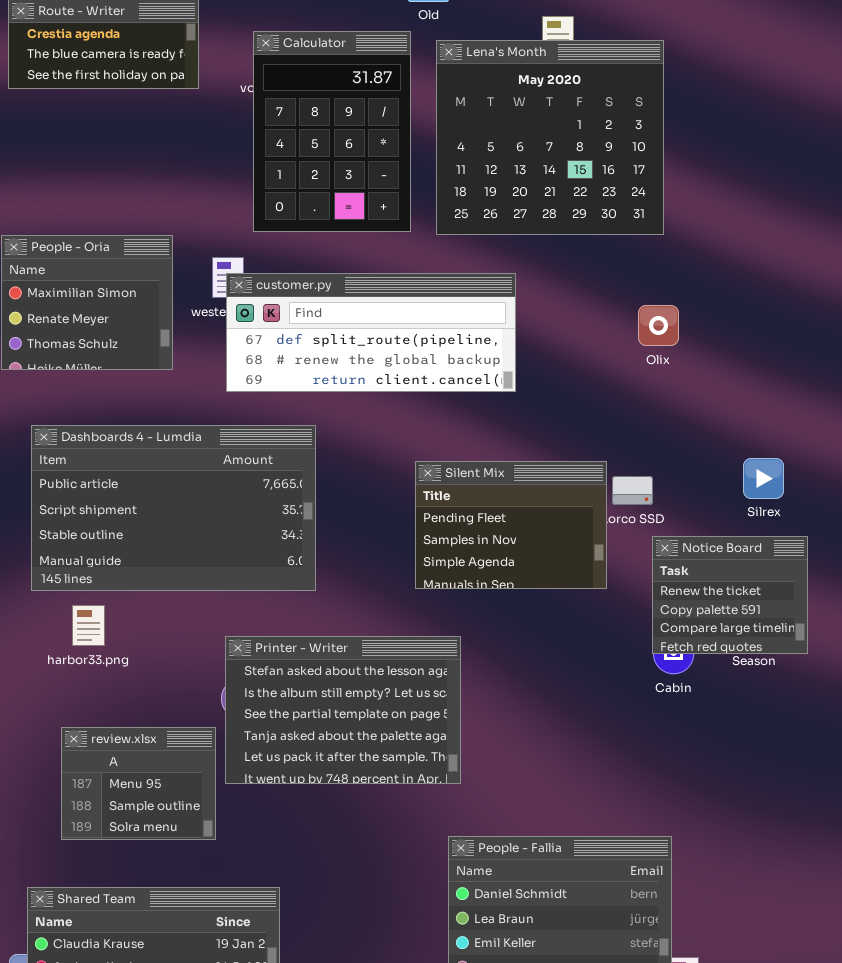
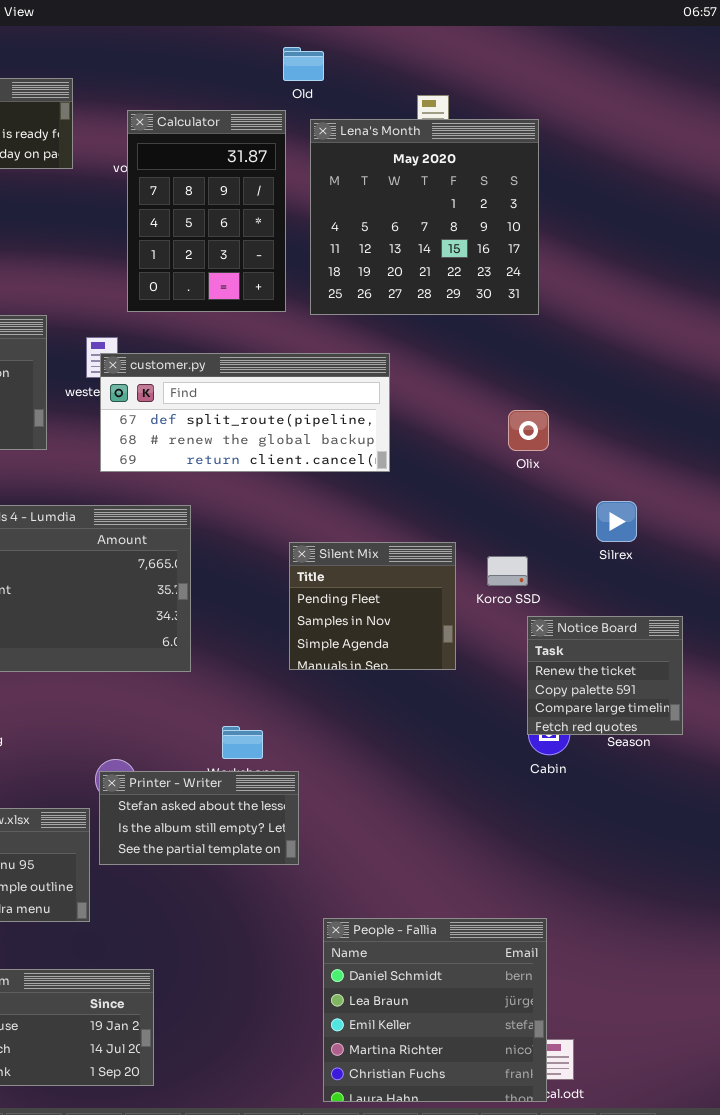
Olix: [638,305,679,346] -> [508,410,549,451], moved
Silrex: [743,458,784,499] -> [596,501,637,542], moved
Silent Mix: [415,461,607,589] -> [289,542,456,670], resized
Printer - Writer: [225,636,461,784] -> [99,771,299,865], resized

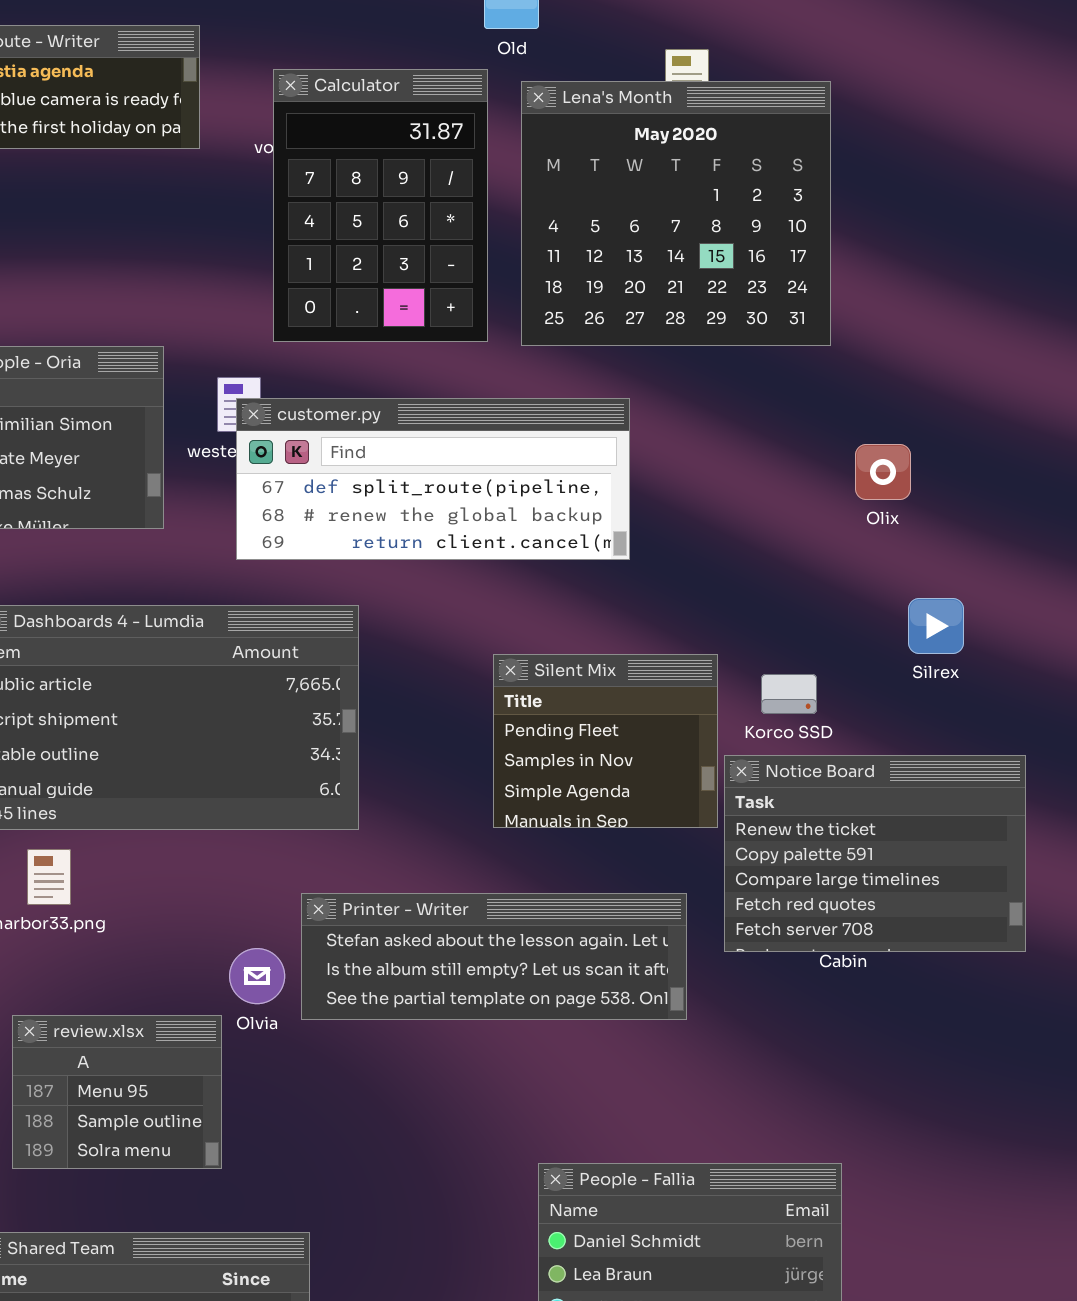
Olix: [508,410,549,451] -> [855,444,911,500], moved
Notice Board: [527,616,683,735] -> [724,755,1026,952], resized
Printer - Writer: [99,771,299,865] -> [301,893,687,1020], moved, resized

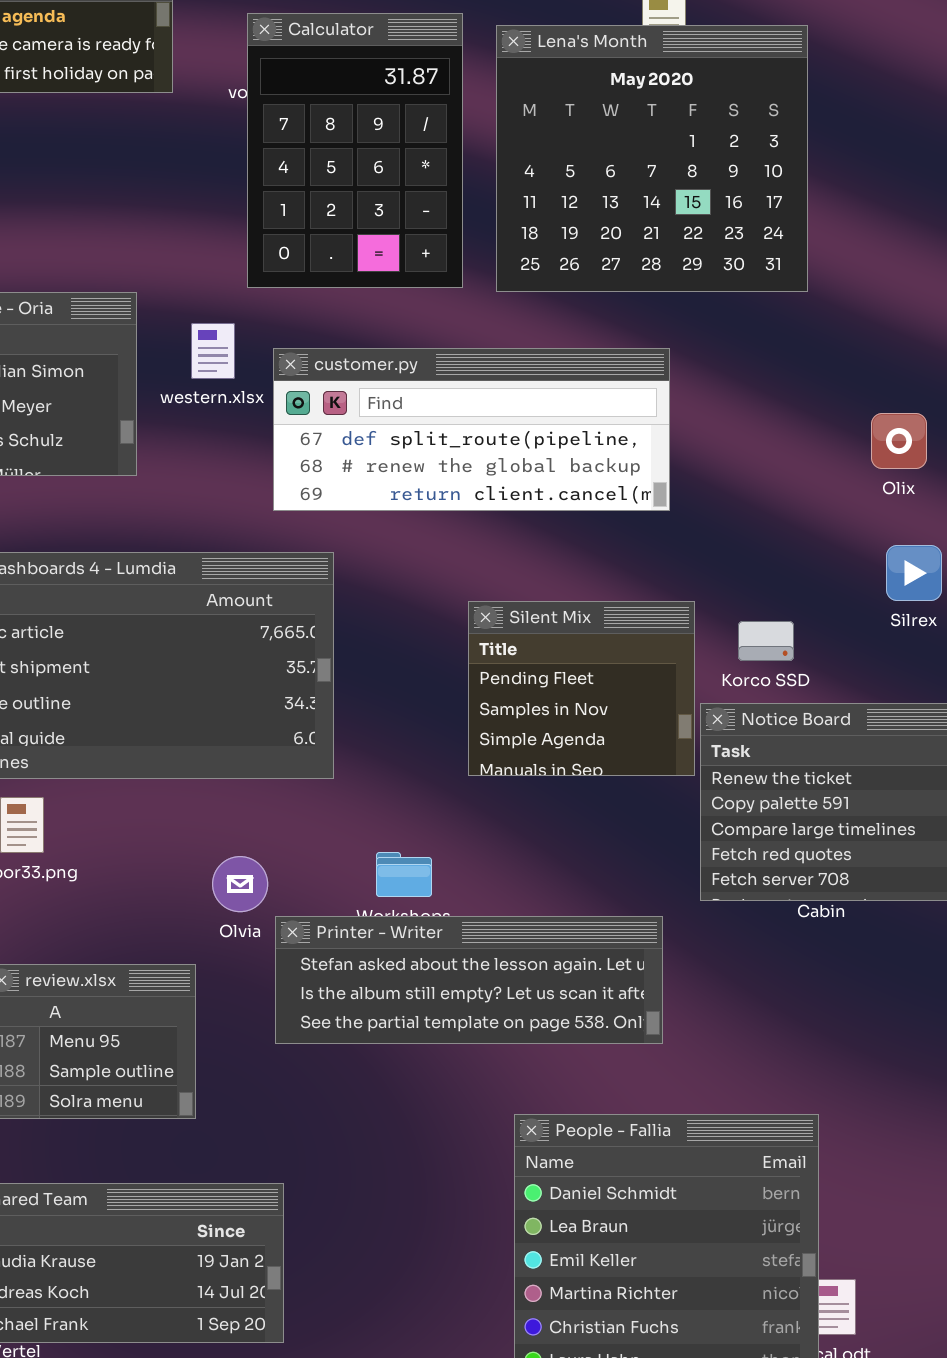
customer.py: [236,398,630,560] -> [273,348,670,511], moved
Olix: [855,444,911,500] -> [871,413,927,469], moved
Printer - Writer: [301,893,687,1020] -> [275,916,663,1044], moved
Olvia: [229,948,285,1004] -> [212,856,268,912], moved

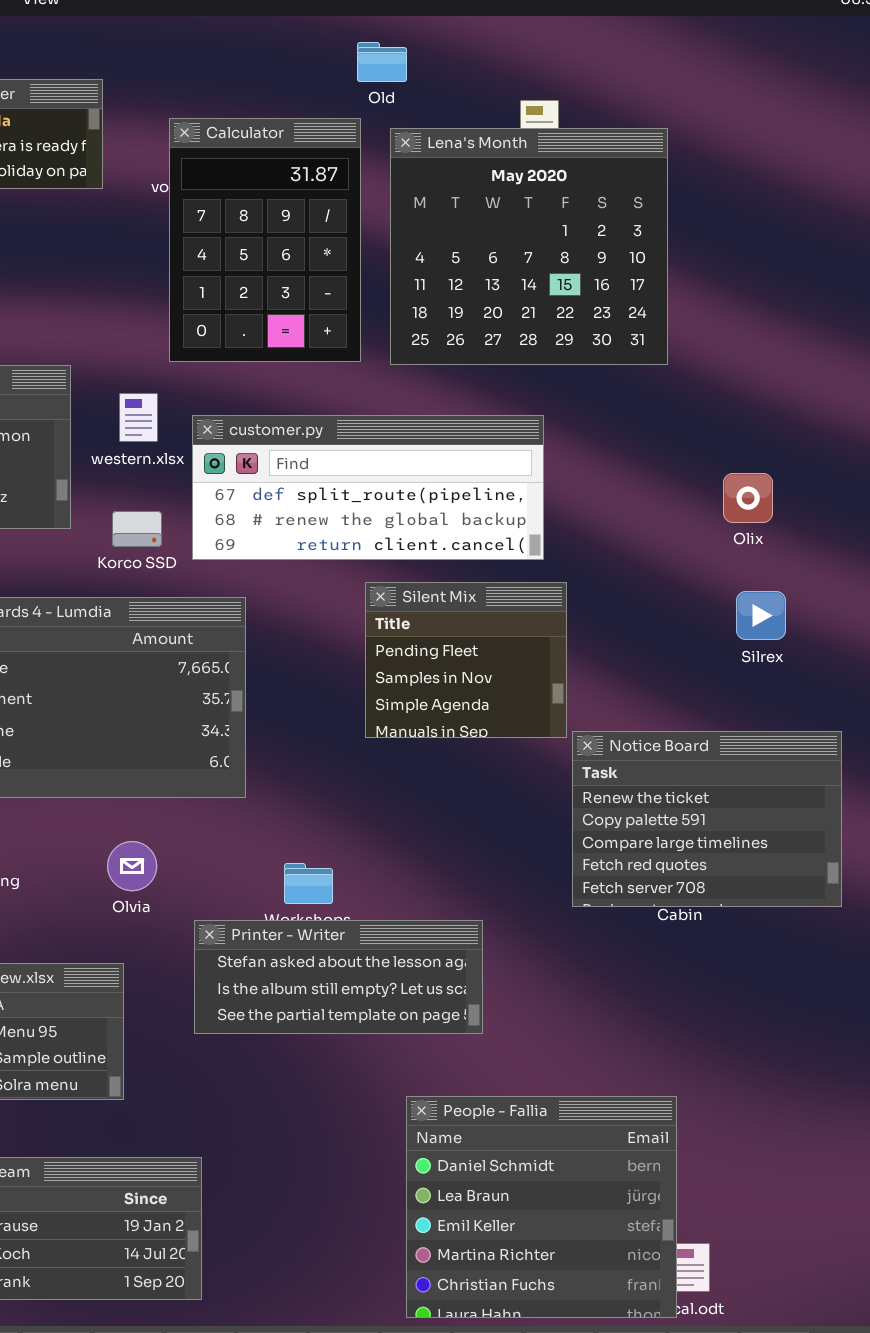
Silent Mix: [468,601,695,776] -> [365,582,567,738], moved
Korco SSD: [738,621,794,661] -> [112,511,162,547], moved
Olvia: [212,856,268,912] -> [107,841,157,891], moved
Printer - Writer: [275,916,663,1044] -> [194,920,483,1034], resized

